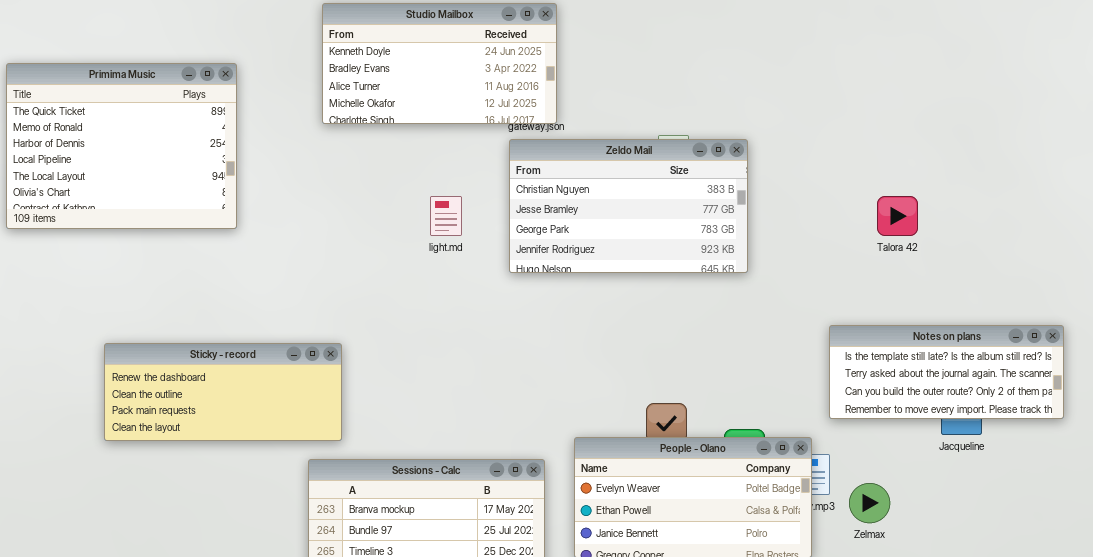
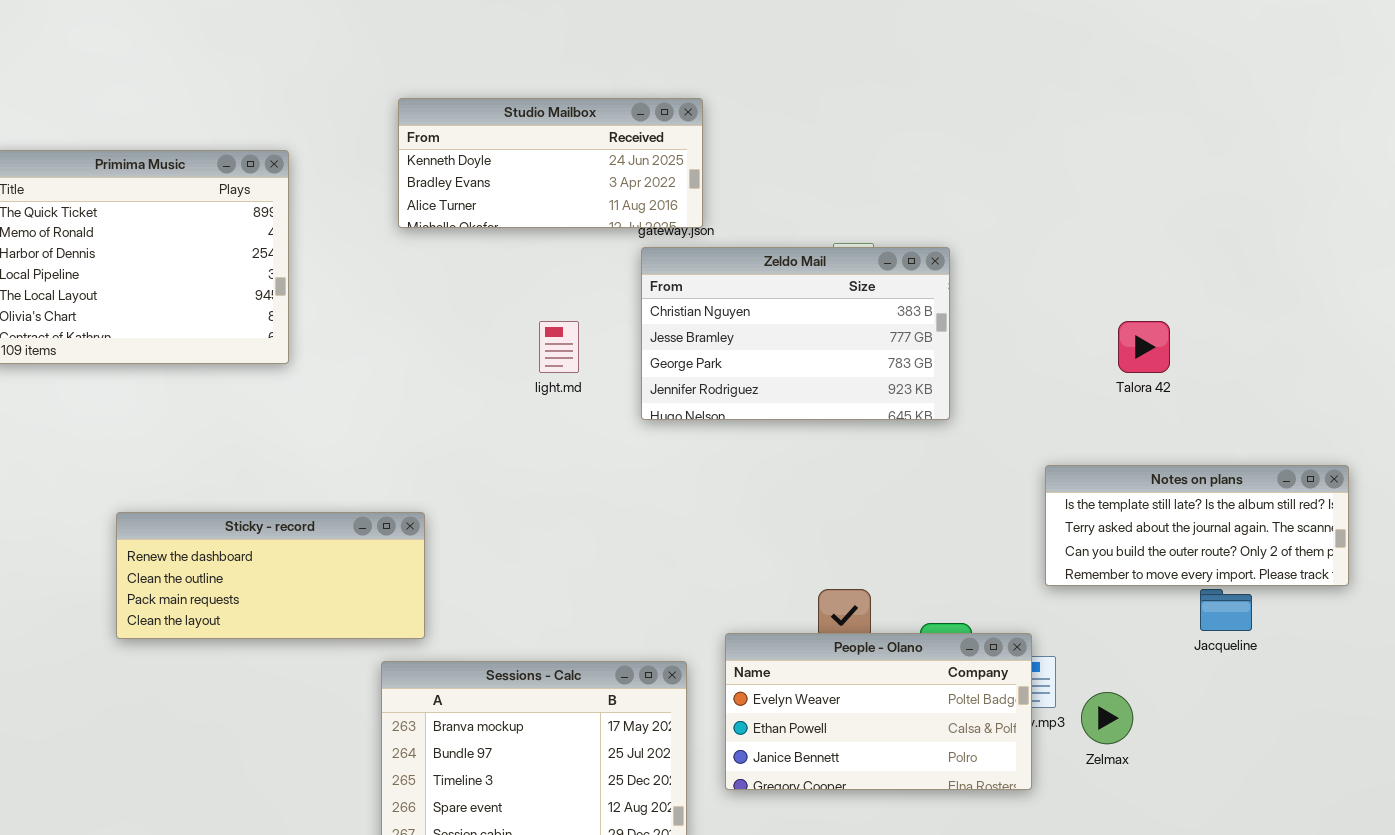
Studio Mailbox: [322,3,557,124] -> [398,98,703,228], resized
Notes on plans: [829,325,1064,419] -> [1045,465,1349,586], moved

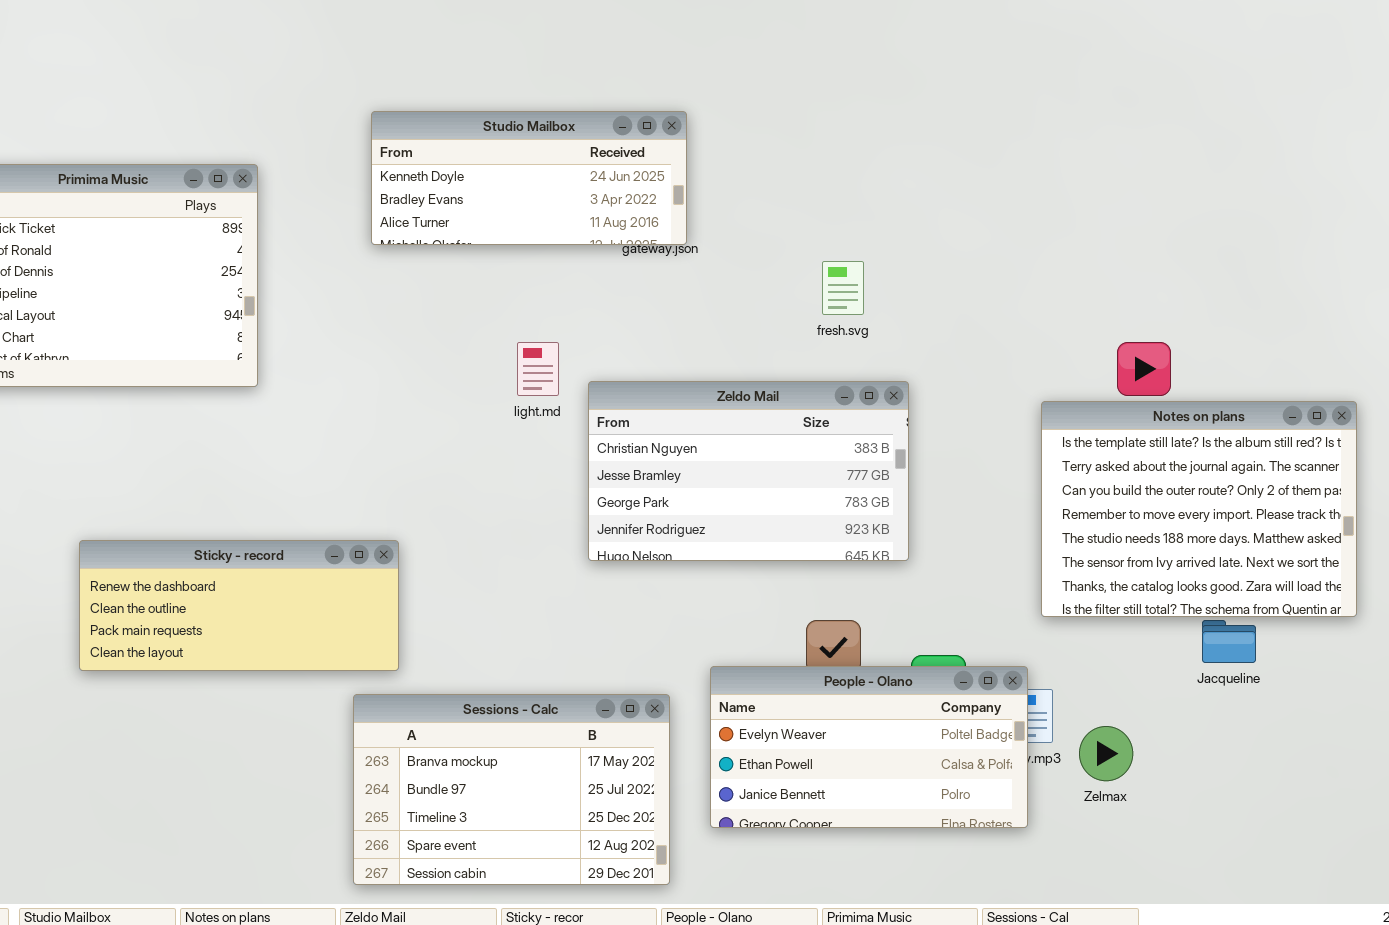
Zeldo Mail: [641,247,950,420] -> [588,381,909,561], moved
Notes on plans: [1045,465,1349,586] -> [1041,401,1357,617], resized

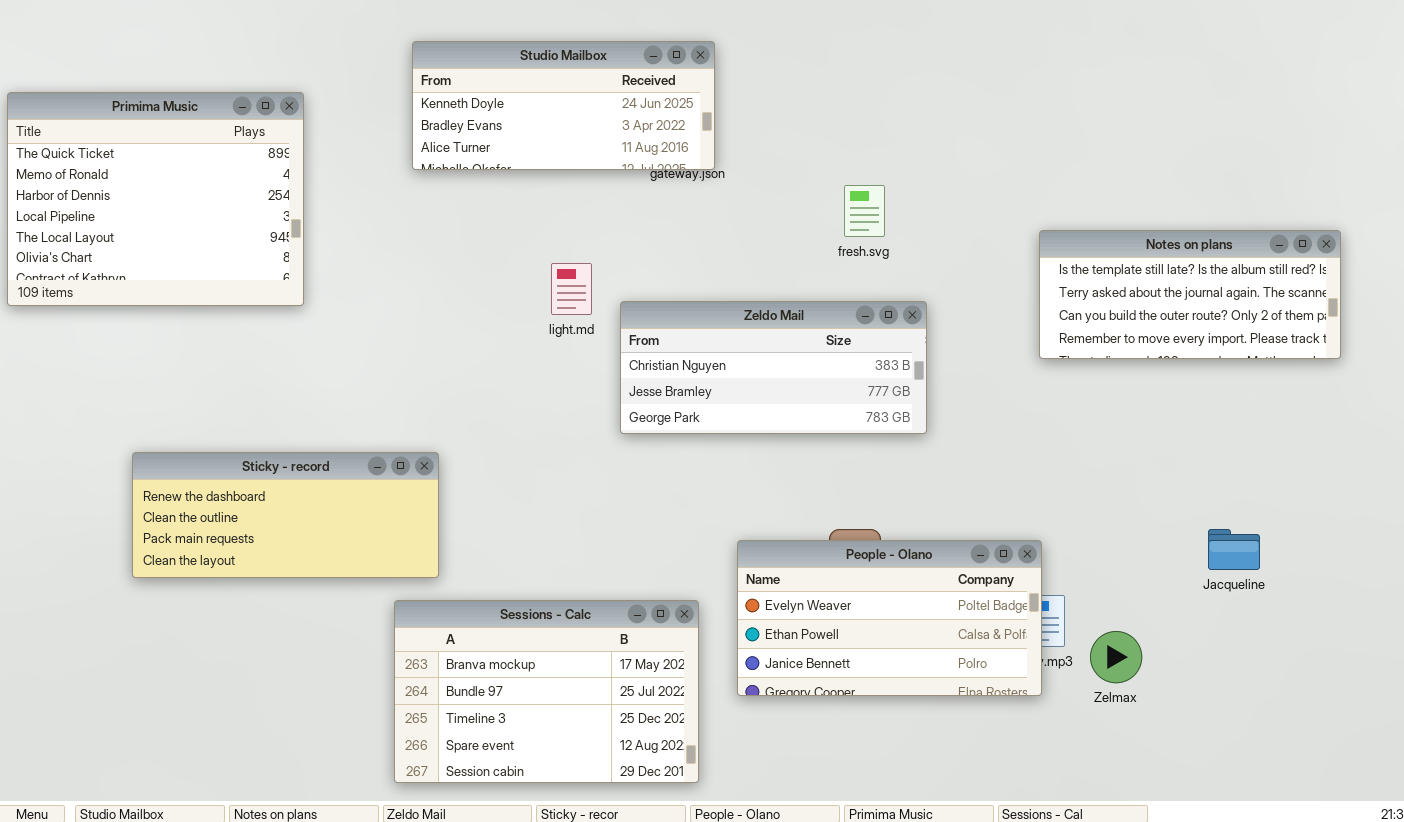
Zeldo Mail: [588,381,909,561] -> [620,301,927,434], resized
Notes on plans: [1041,401,1357,617] -> [1039,230,1341,359], moved, resized
People - Olano: [710,666,1028,828] -> [737,540,1042,696], moved

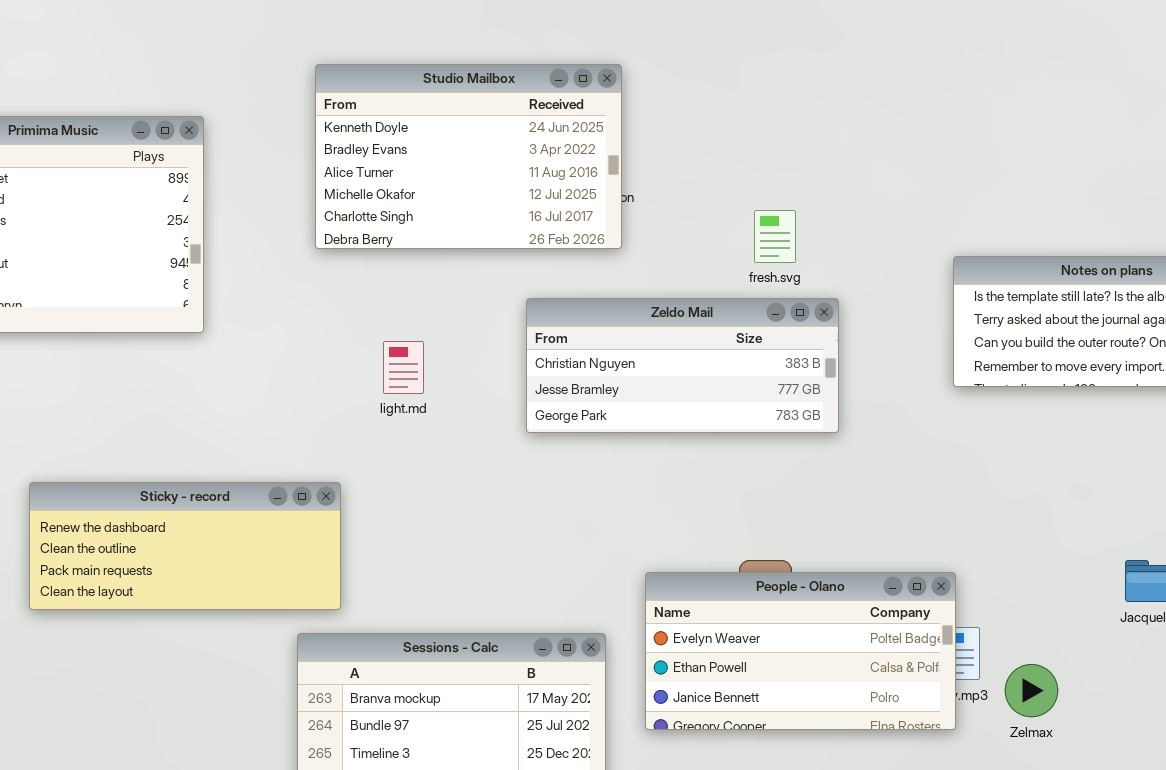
Studio Mailbox: [412,41,715,170] -> [315,64,622,249], resized
light.md: [551,263,592,315] -> [383,341,424,394], moved
Zeldo Mail: [620,301,927,434] -> [526,298,839,433], moved

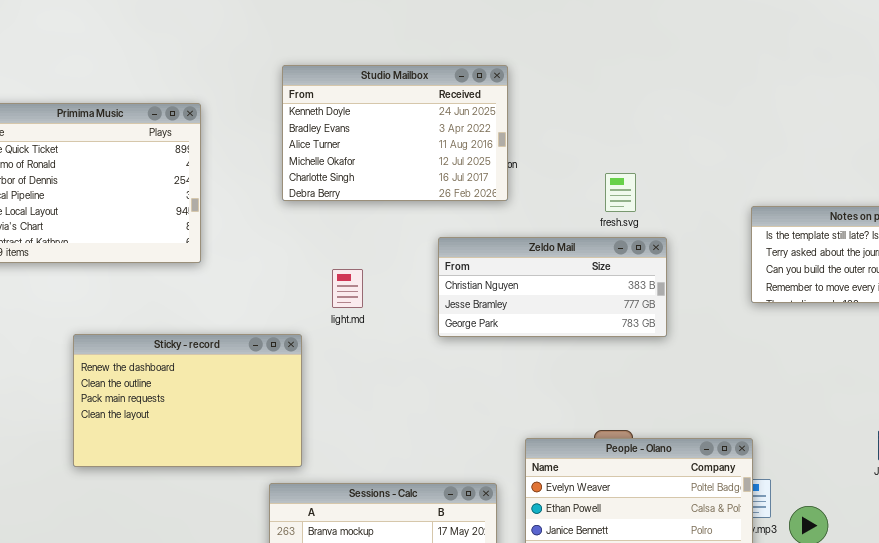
Sticky - record: [29,482,341,610] -> [73,334,302,467], resized

